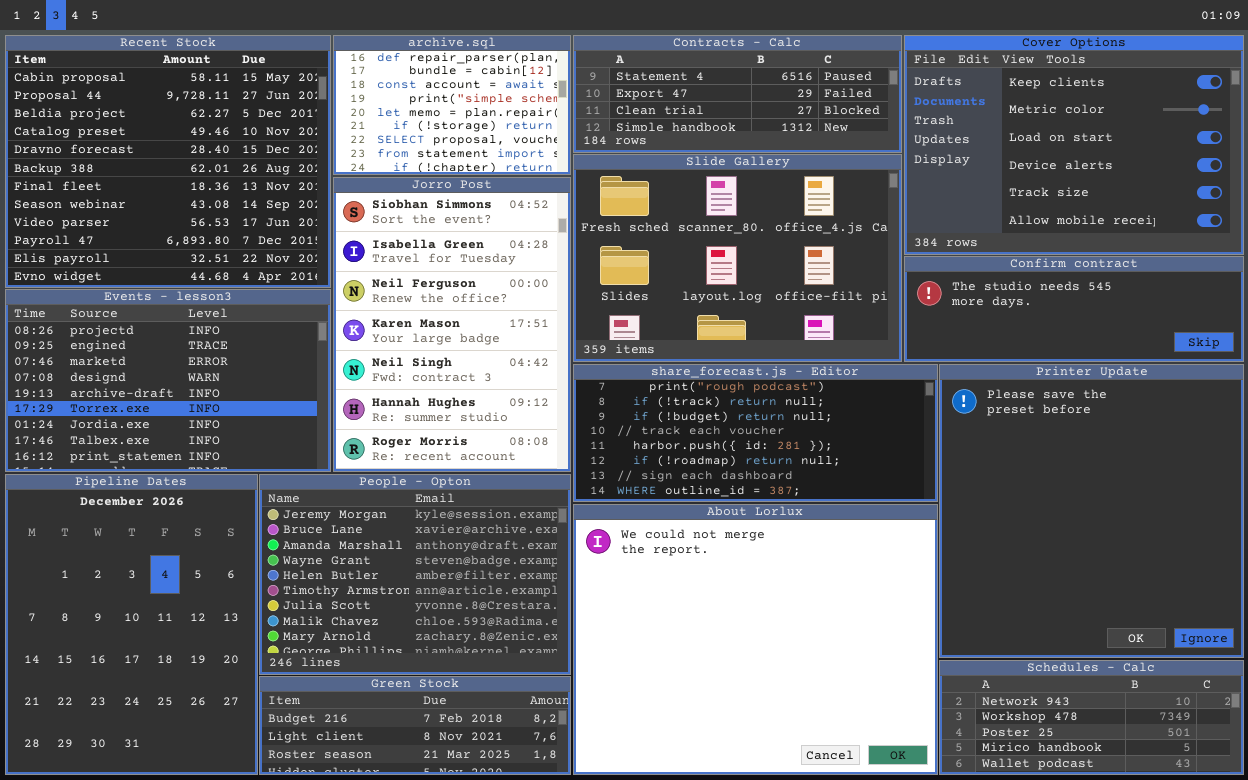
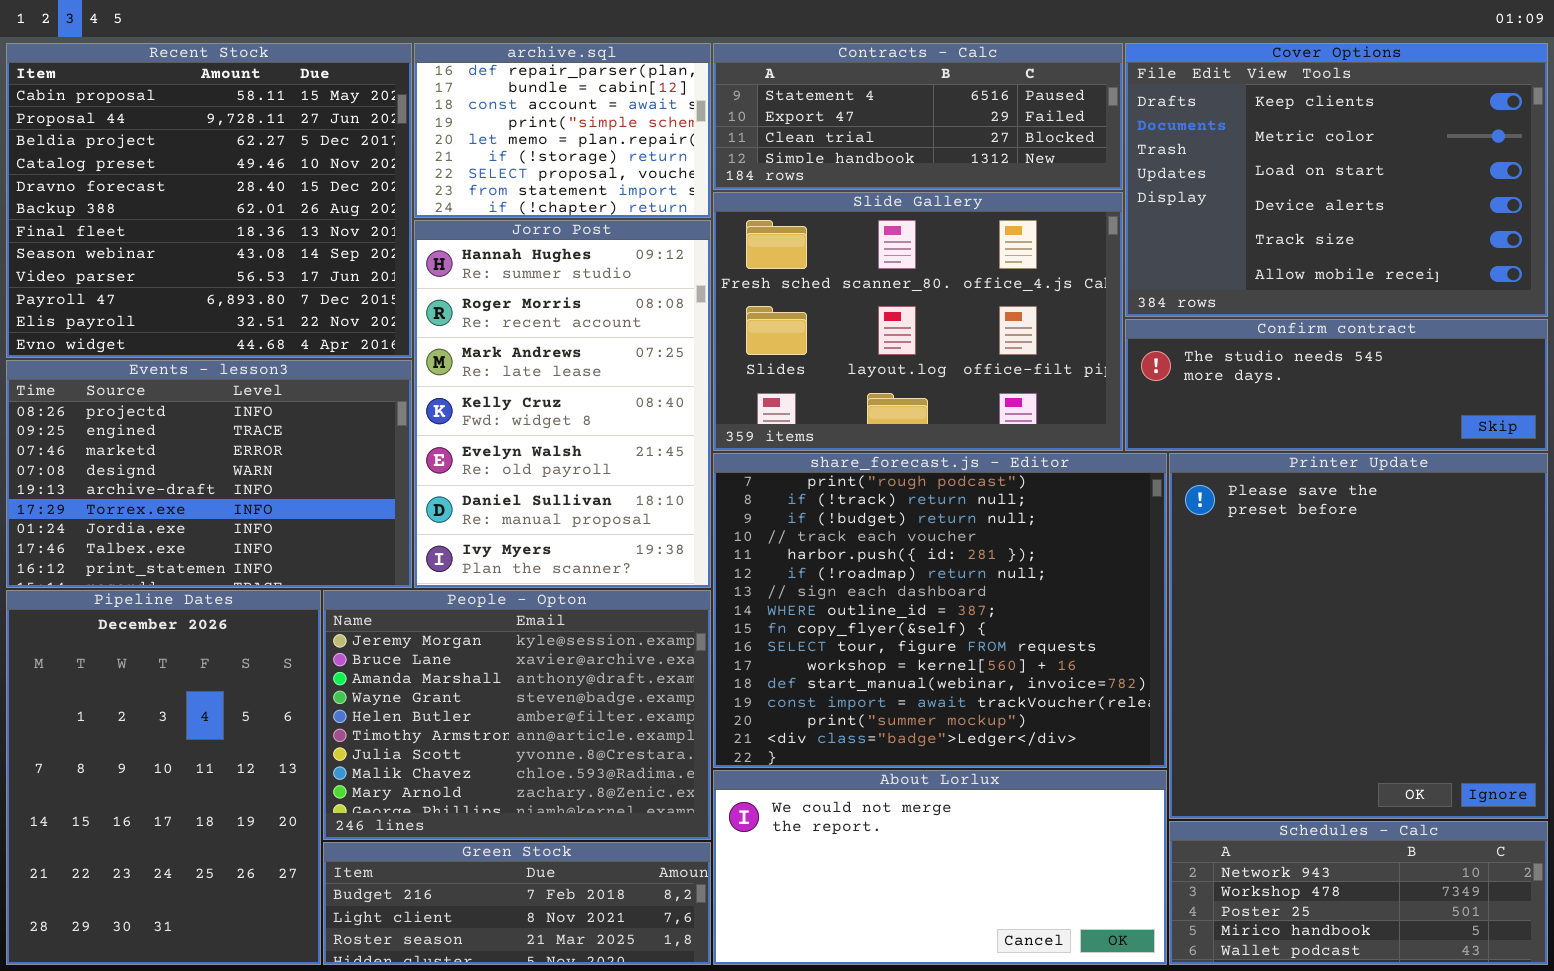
Jorro Post: [333,177,571,472] -> [414,220,711,588], scrolled down 5 rows
share_forecast.js - Editor: [573,364,938,502] -> [713,453,1167,768], resized
About Lorlux: [573,504,938,775] -> [713,770,1167,965], resized

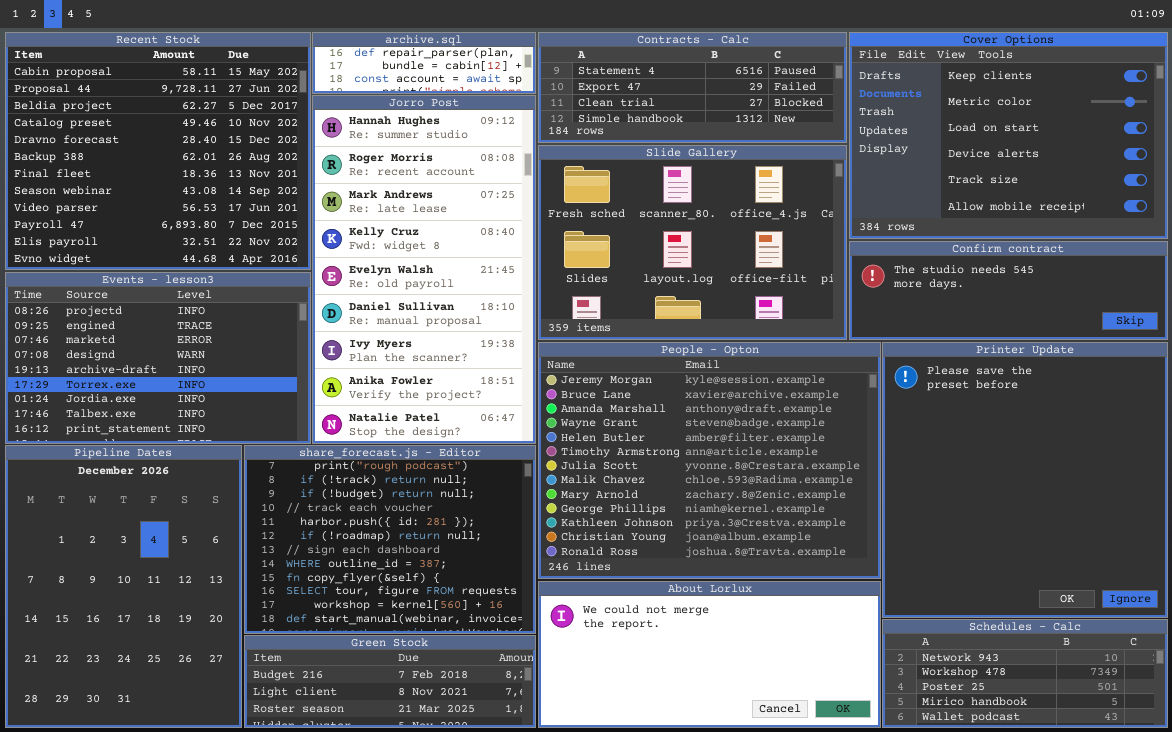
archive.sql: [414,43,711,218] -> [312,32,536,94], resized
Jorro Post: [414,220,711,588] -> [312,95,536,444], resized
share_forecast.js - Editor: [713,453,1167,768] -> [244,445,536,634], moved, resized
People - Opton: [323,590,711,840] -> [538,342,881,579], moved, resized

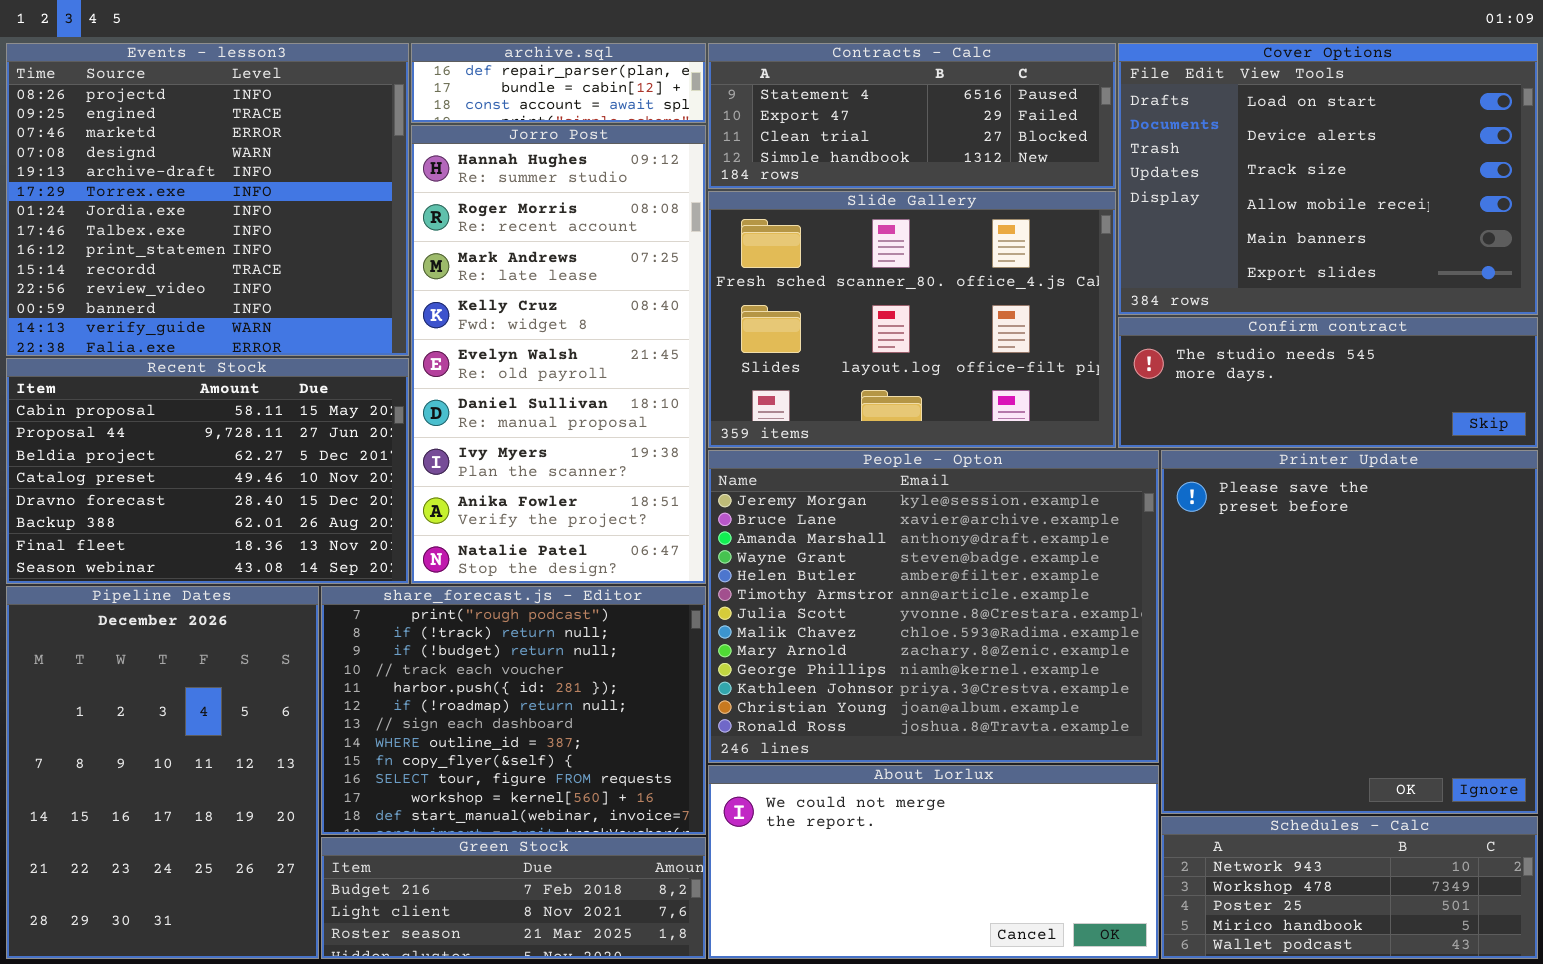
Recent Stock: [5,32,311,270] -> [6,358,409,584], moved, resized
Cover Options: [849,32,1168,239] -> [1118,43,1538,315], scrolled down 2 rows
Events - lesson3: [5,272,311,444] -> [6,43,409,356], moved, resized

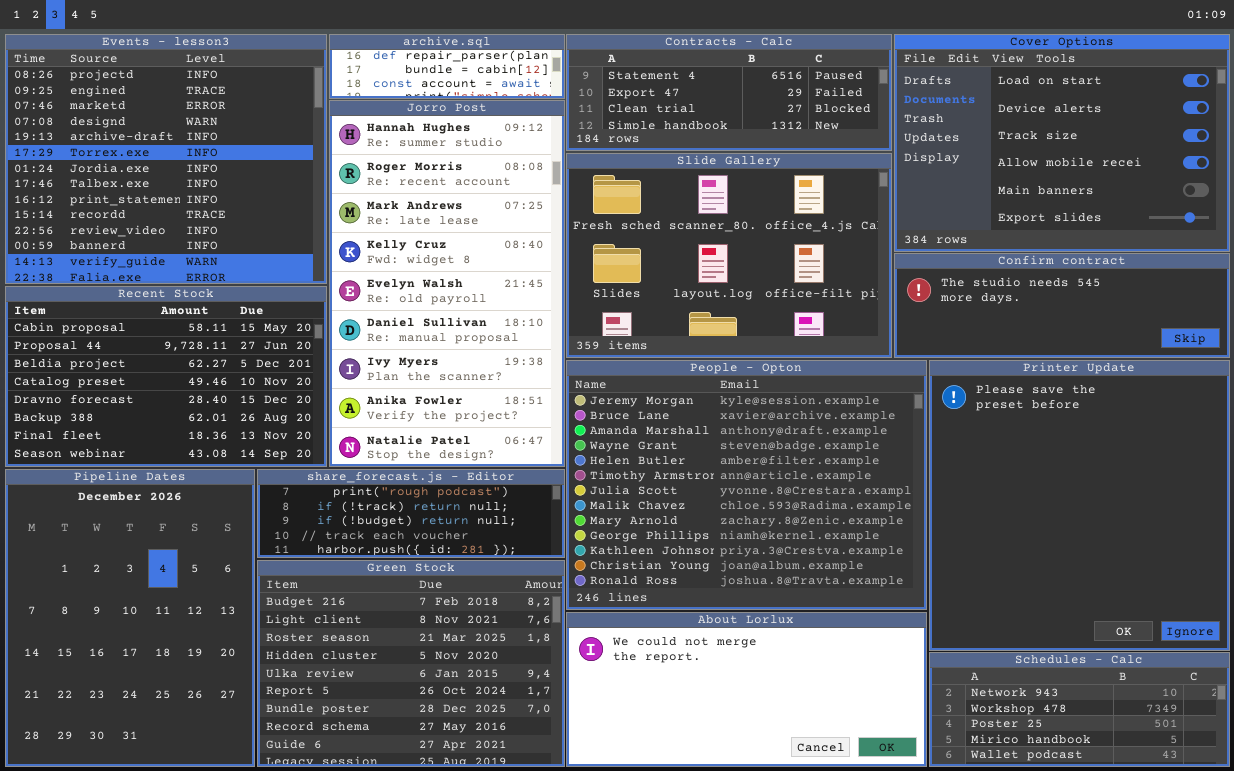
share_forecast.js - Editor: [321,586,706,835] -> [257,469,565,558], resized
Green Stock: [321,837,706,959] -> [257,560,565,767], resized

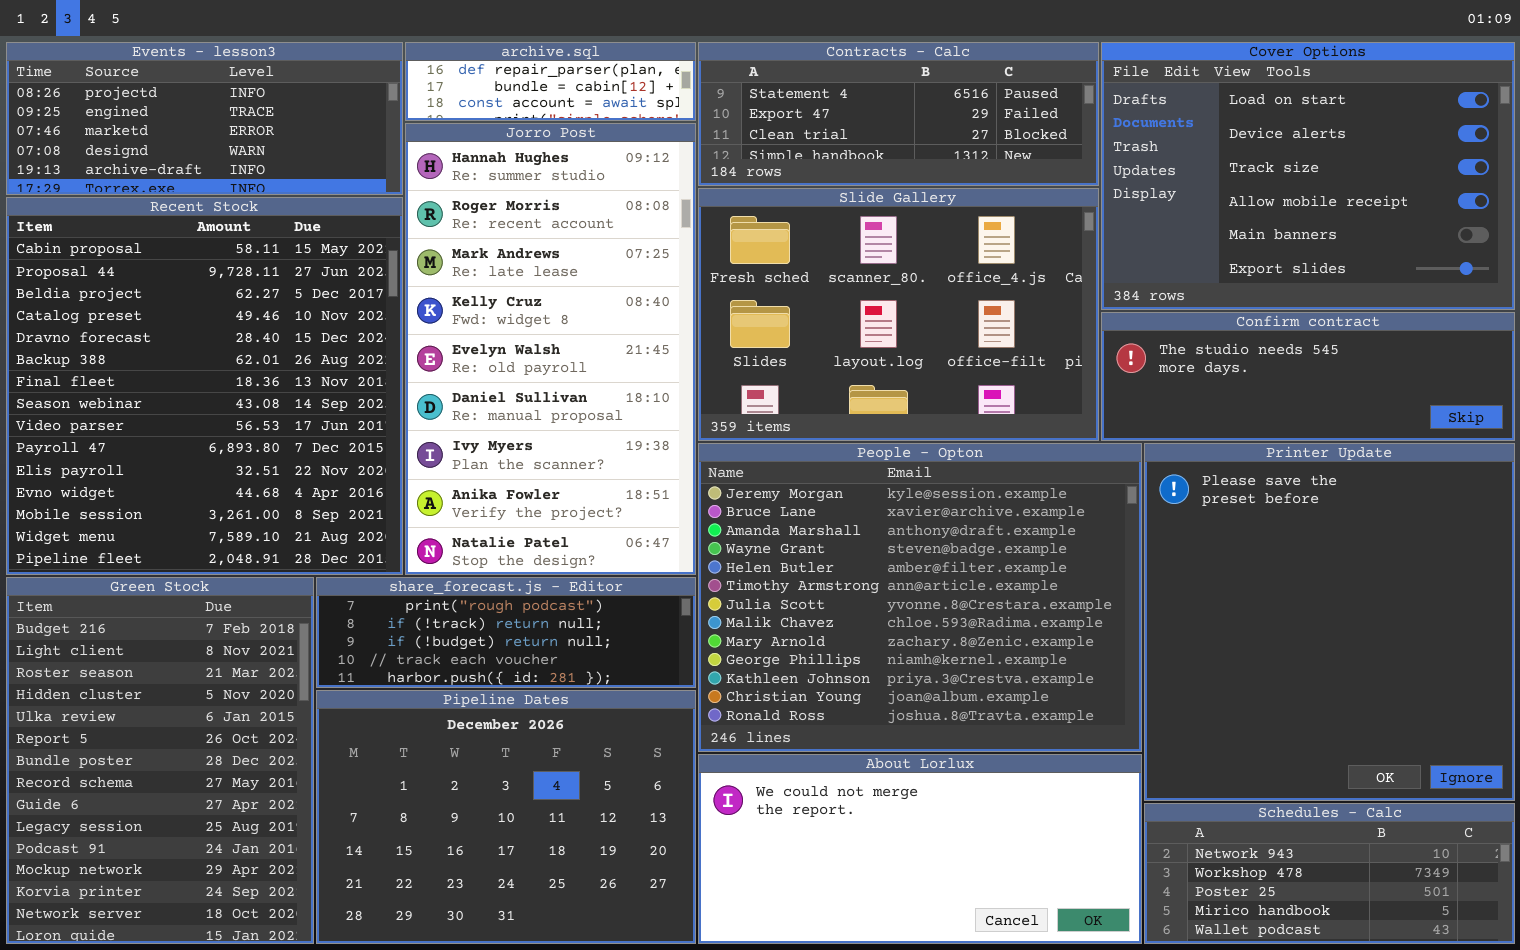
Events - lesson3: [5,34,327,284] -> [6,42,403,195], resized
Recent Stock: [5,286,327,467] -> [6,197,403,575], resized
Pipeline Dates: [5,469,255,767] -> [316,690,696,944], moved, resized
Green Stock: [257,560,565,767] -> [6,577,314,944], moved, resized

